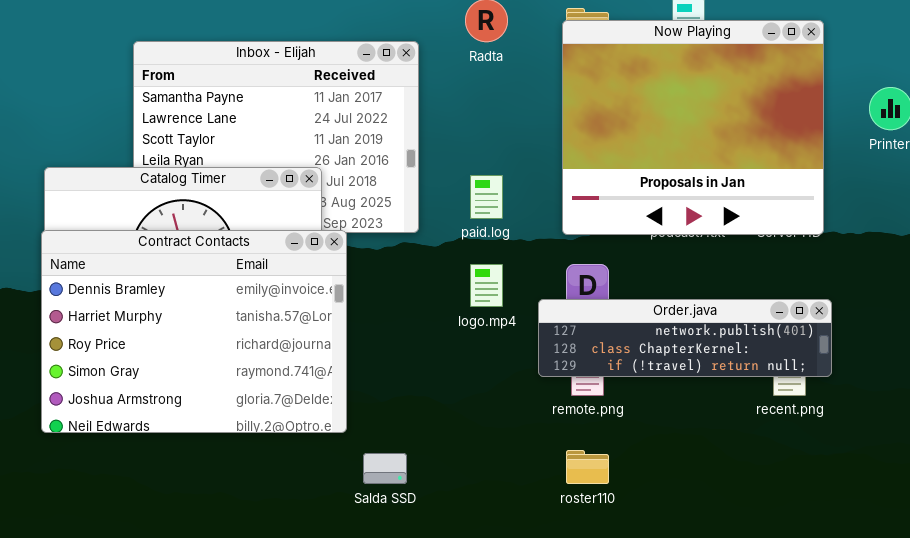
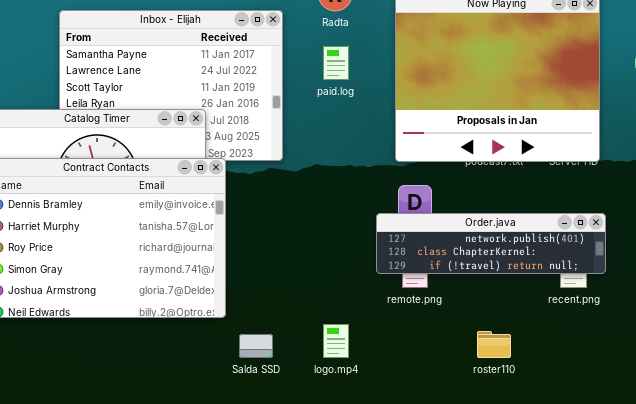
paid.log: [470,175,503,219] -> [323,46,349,80], moved
logo.mp4: [470,264,503,307] -> [323,324,349,358], moved
roster110: [566,450,609,484] -> [477,331,511,358], moved

